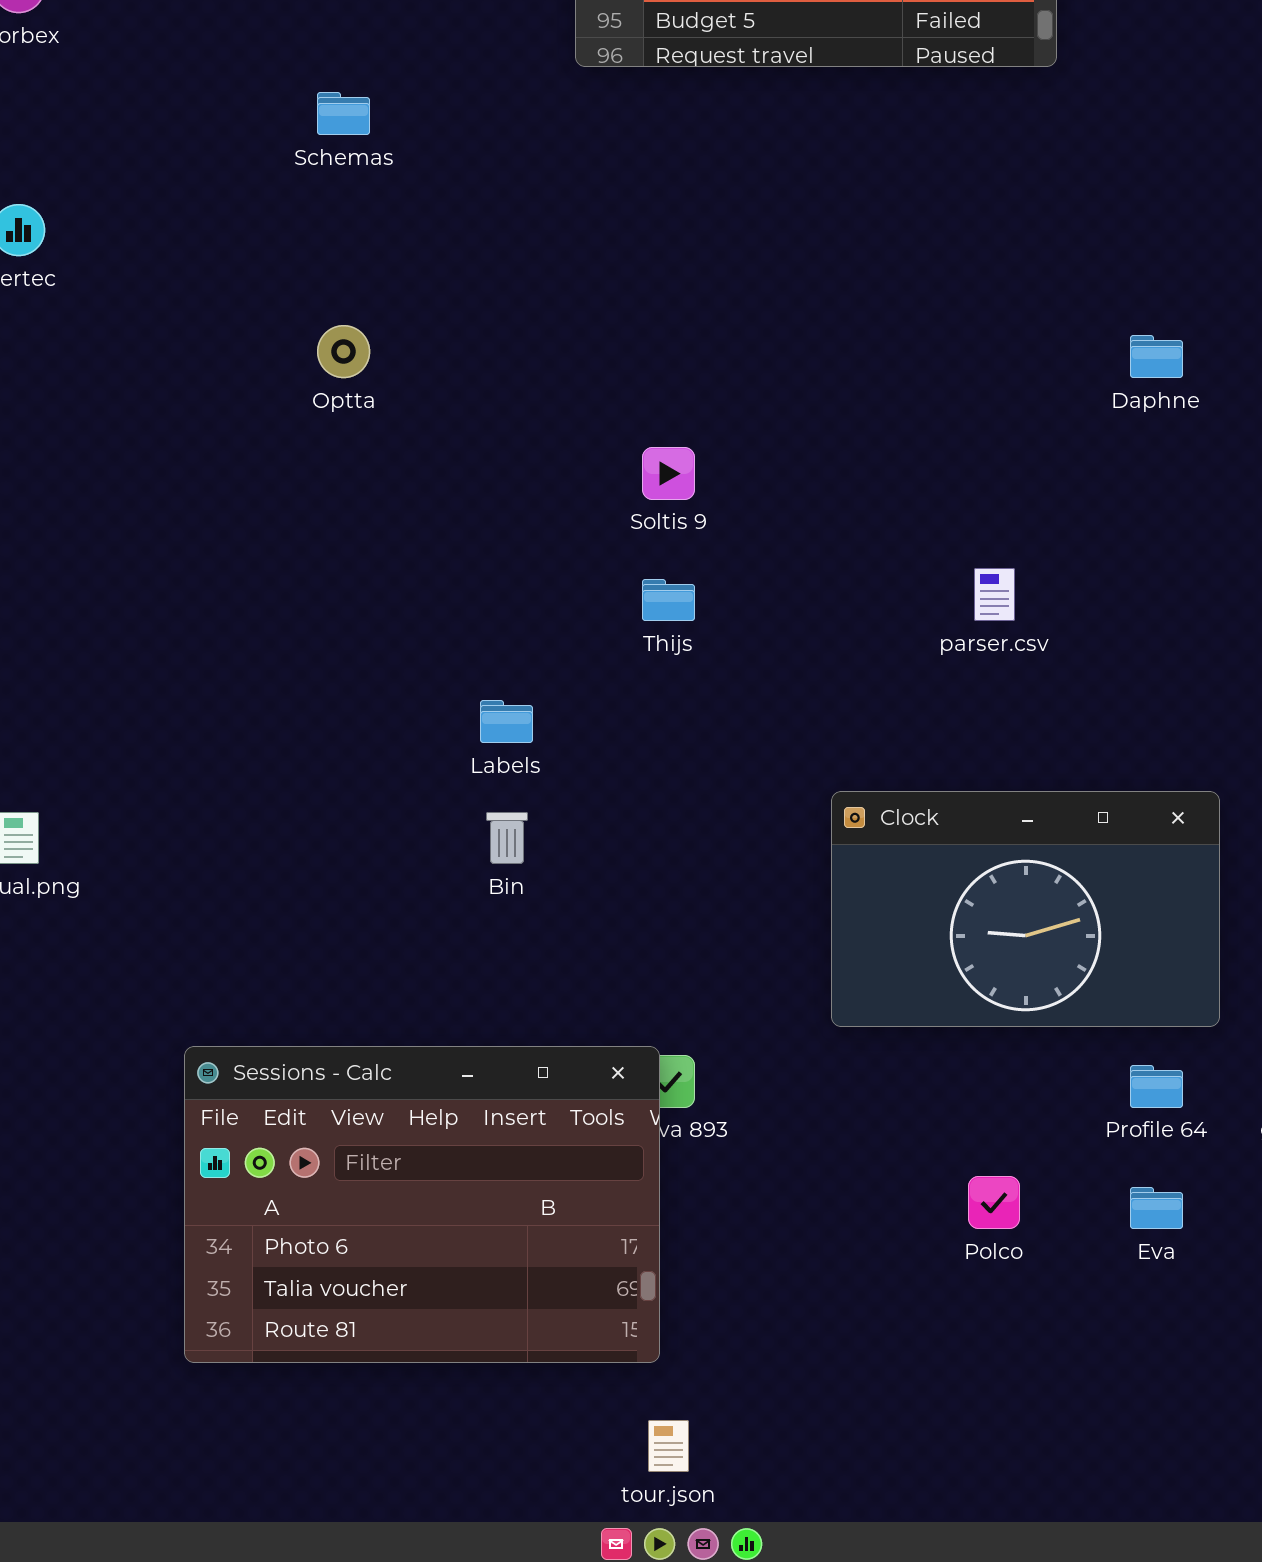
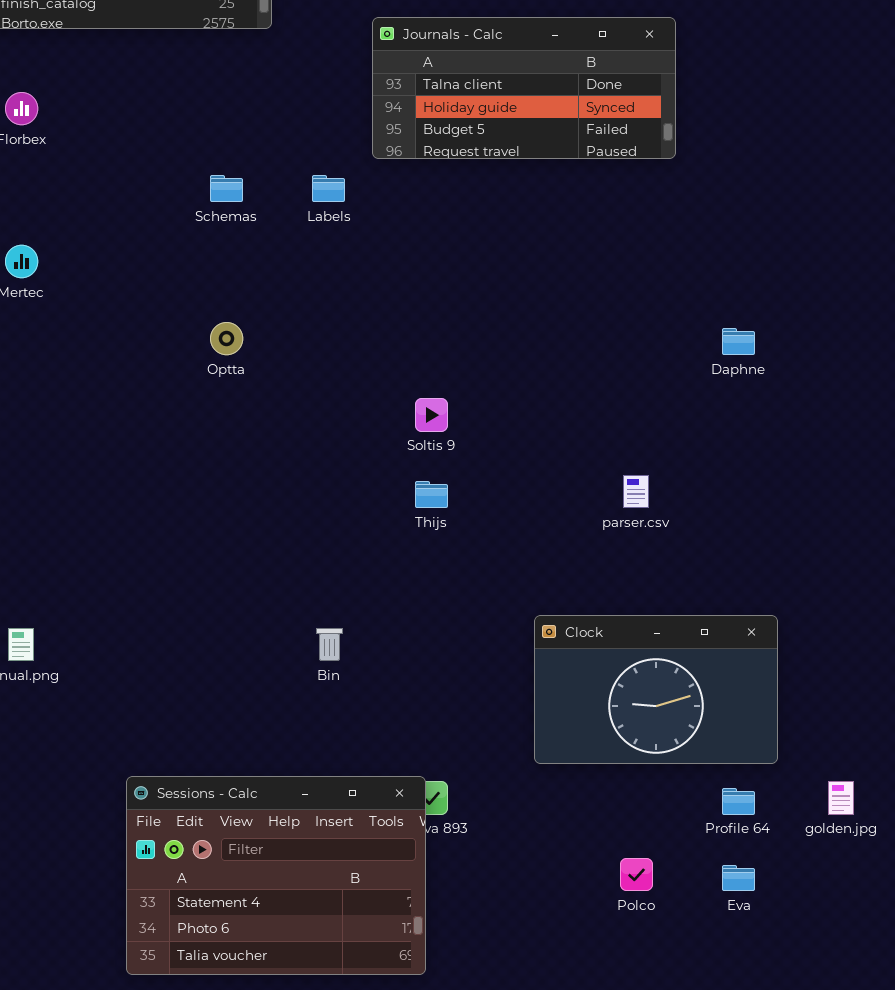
Labels: [480,700,533,743] -> [312,175,345,202], moved
Sessions - Calc: [184,1046,660,1363] -> [126,776,426,975], scrolled up 1 row

